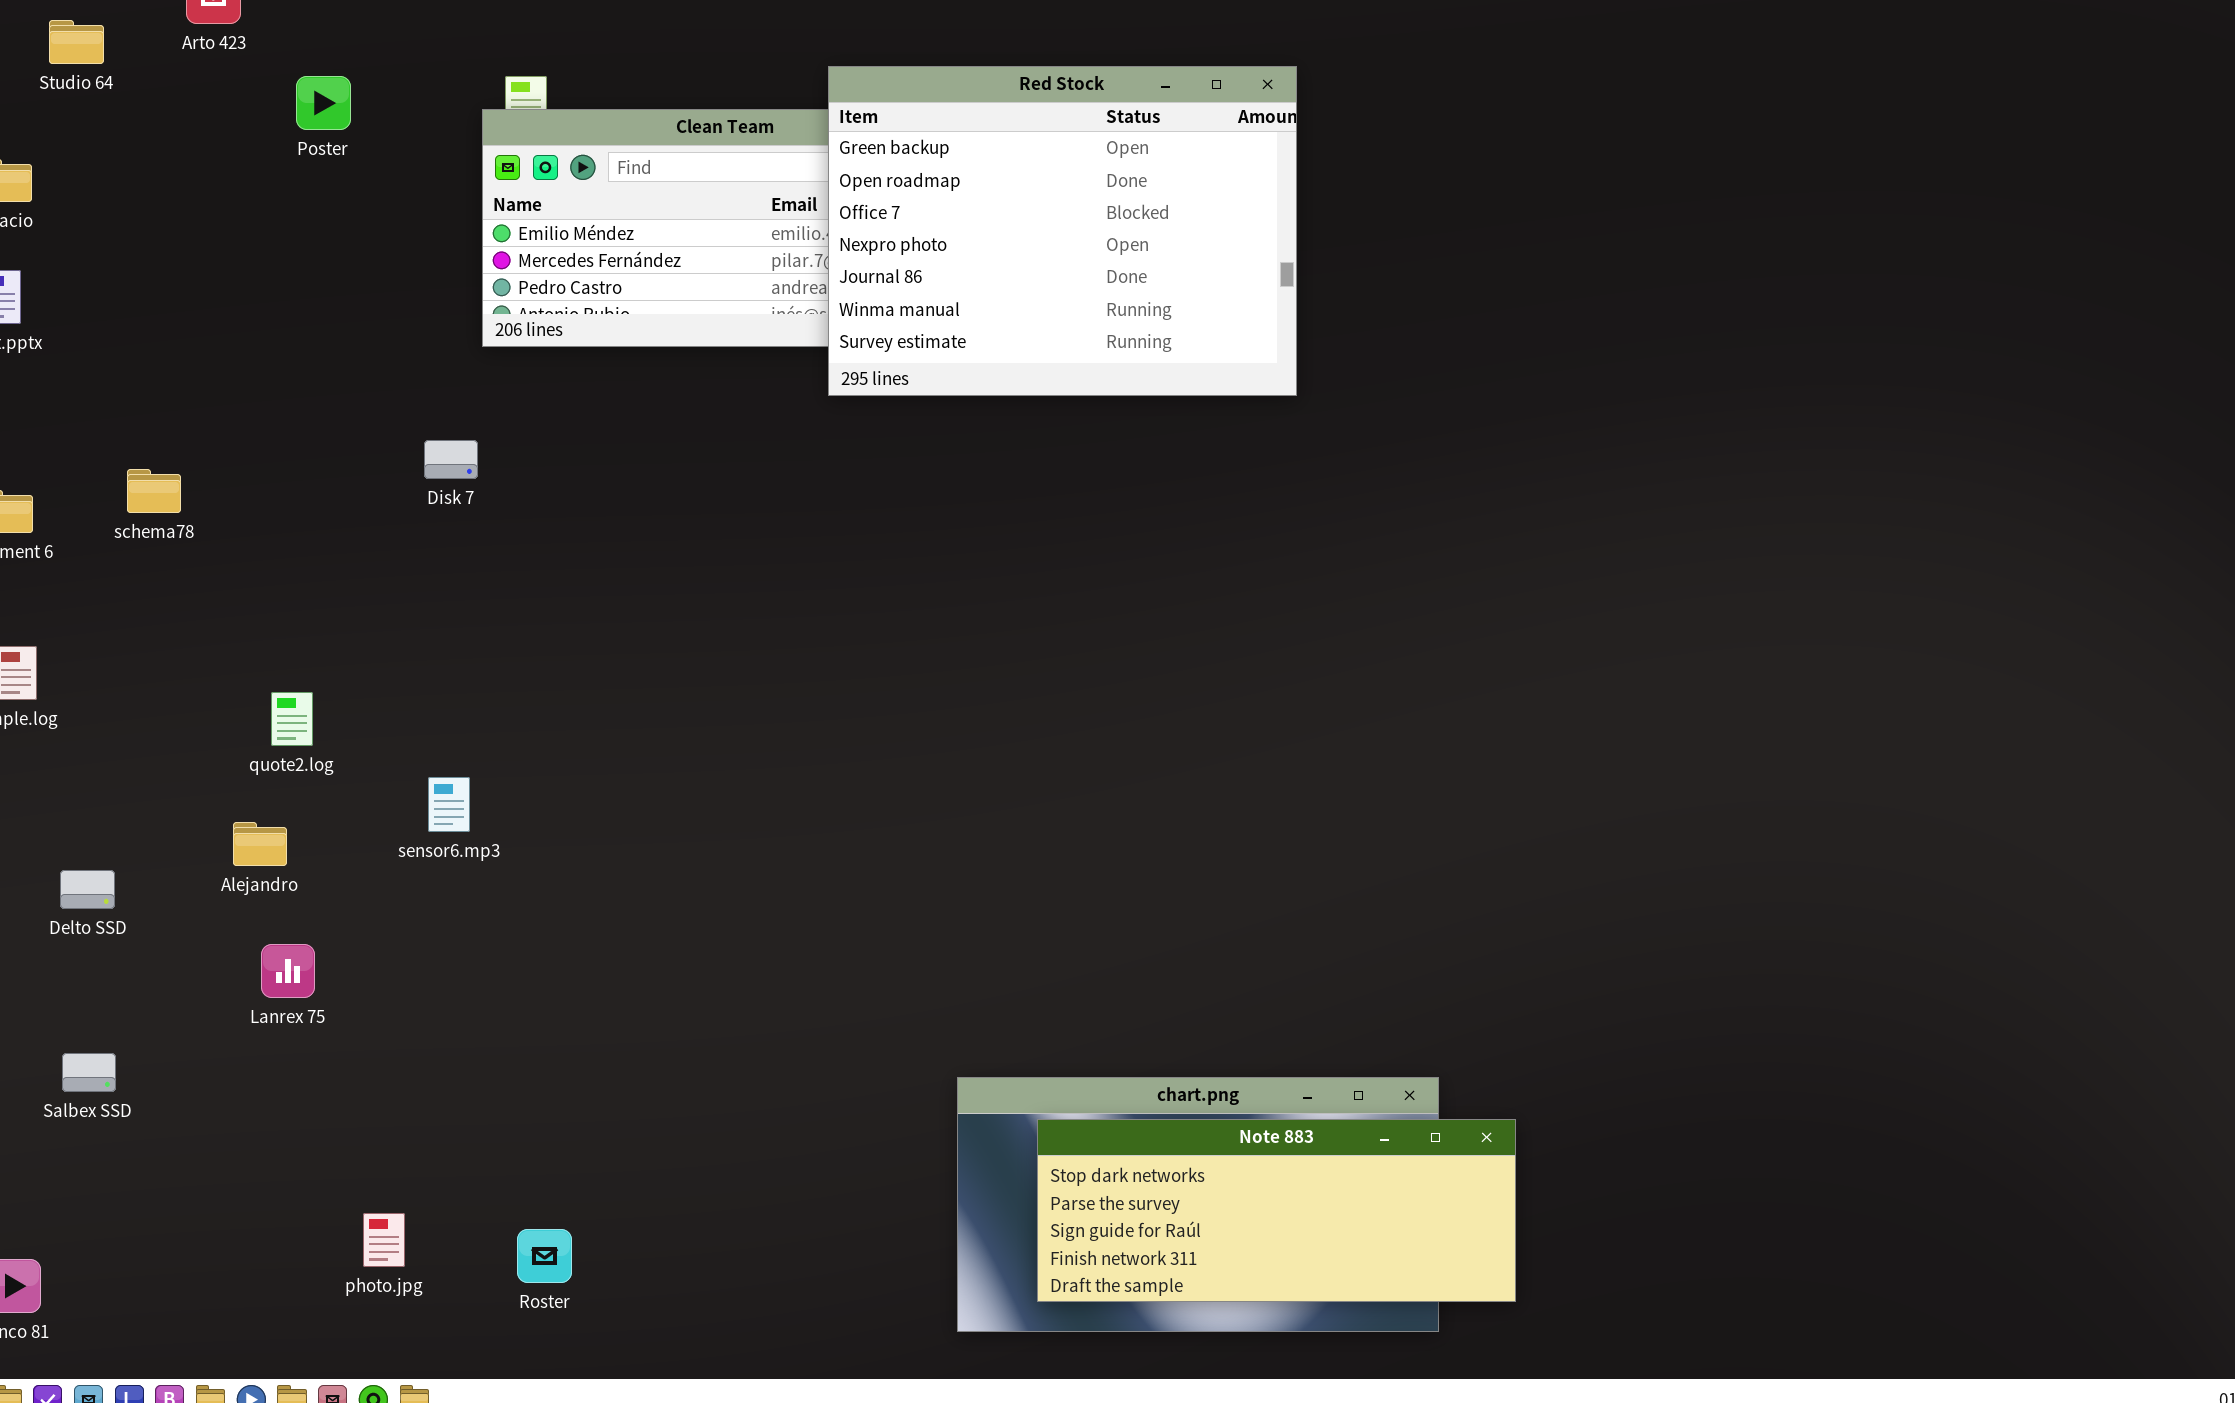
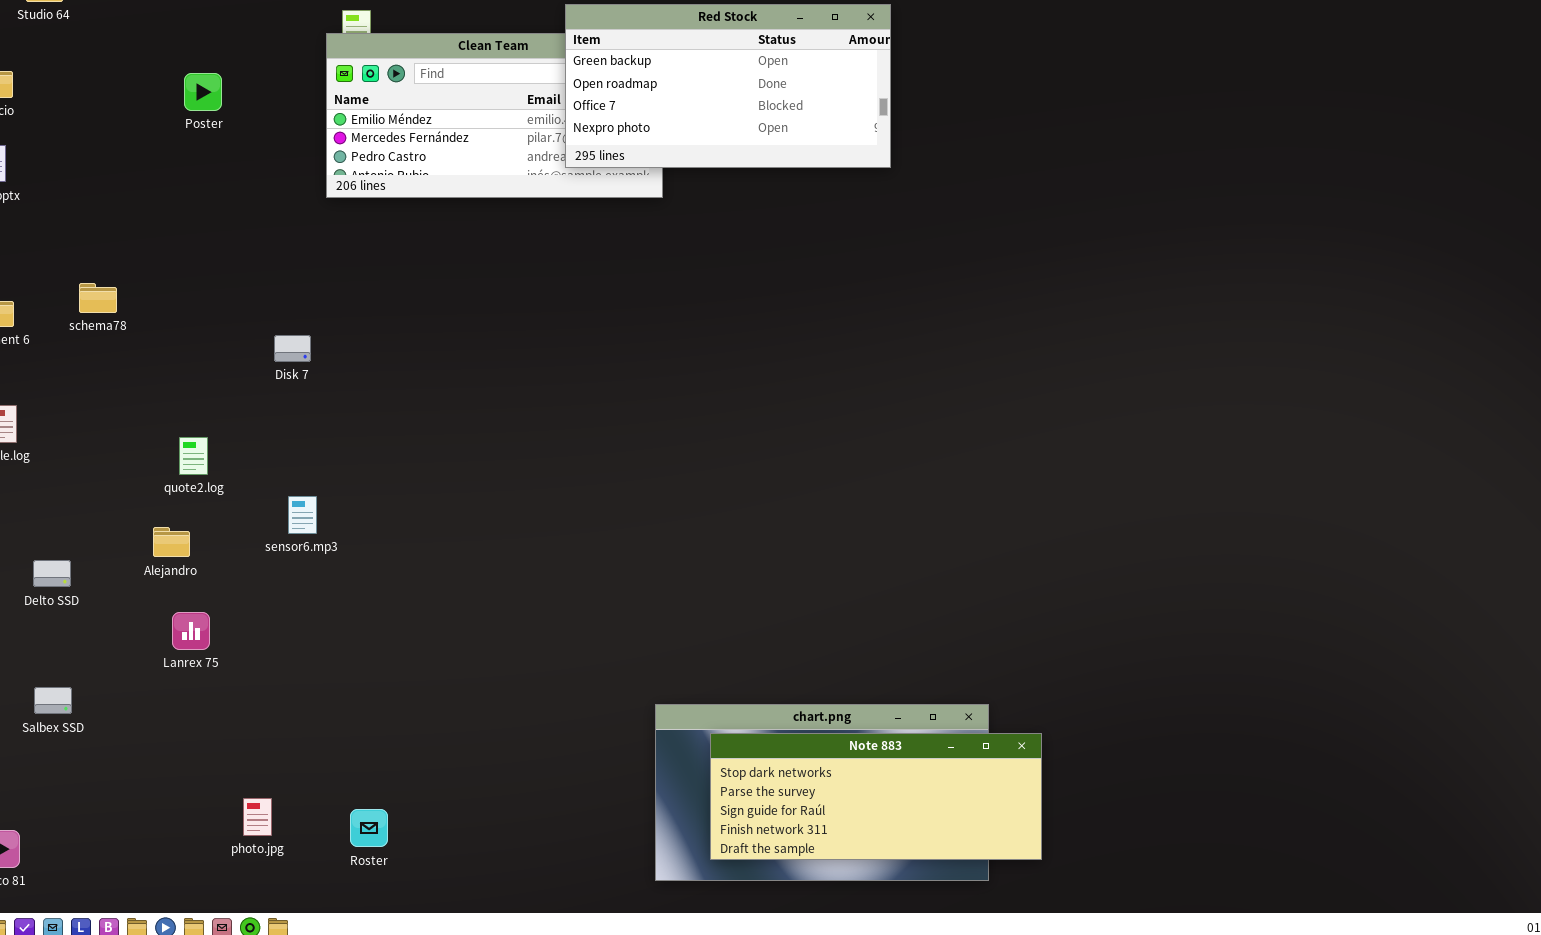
Red Stock: [828,66,1297,396] -> [565,4,891,168], resized
Poster: [296,76,351,130] -> [184,73,222,111], moved
Disk 7: [424,440,478,479] -> [274,335,311,362], moved

